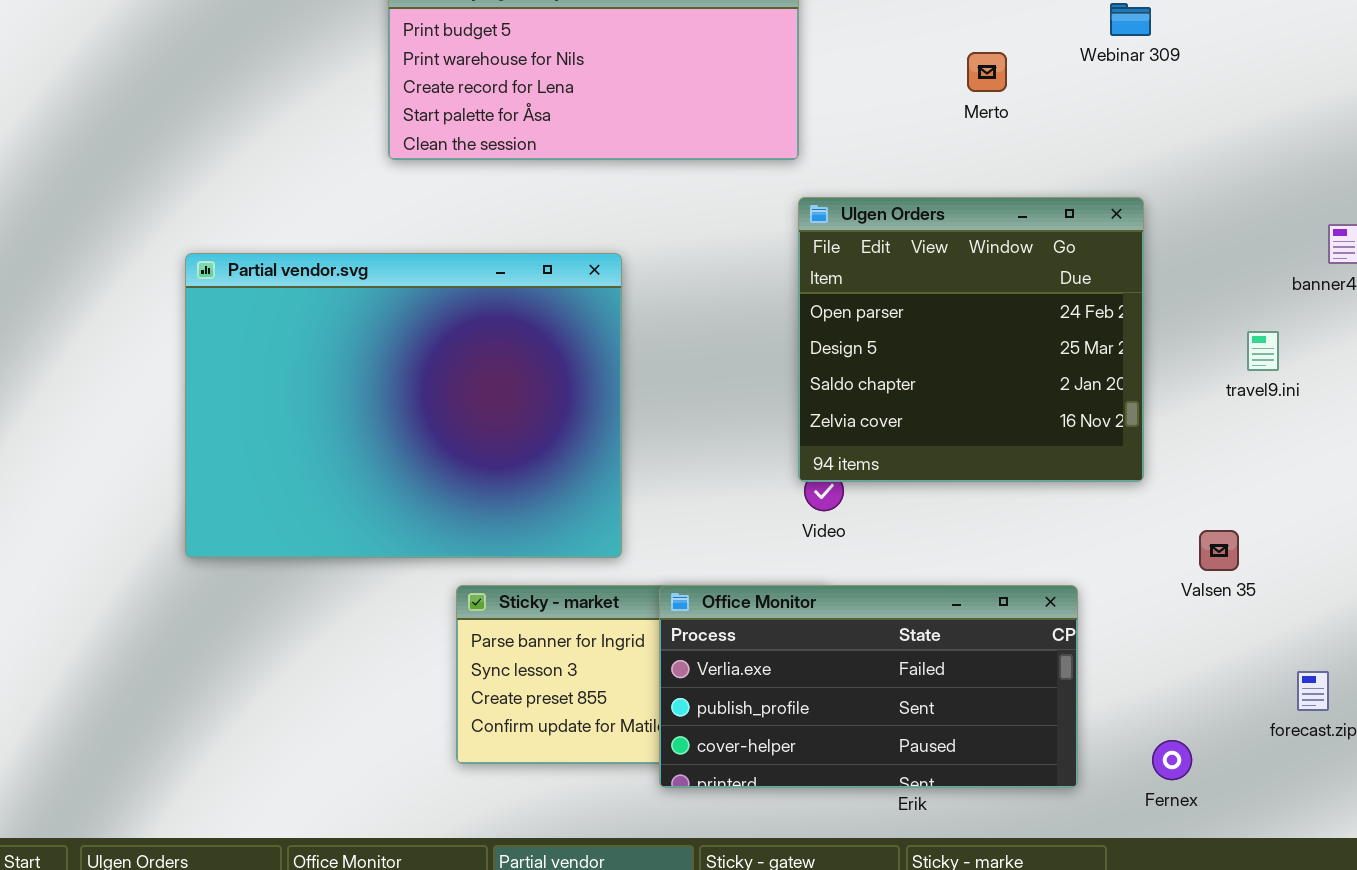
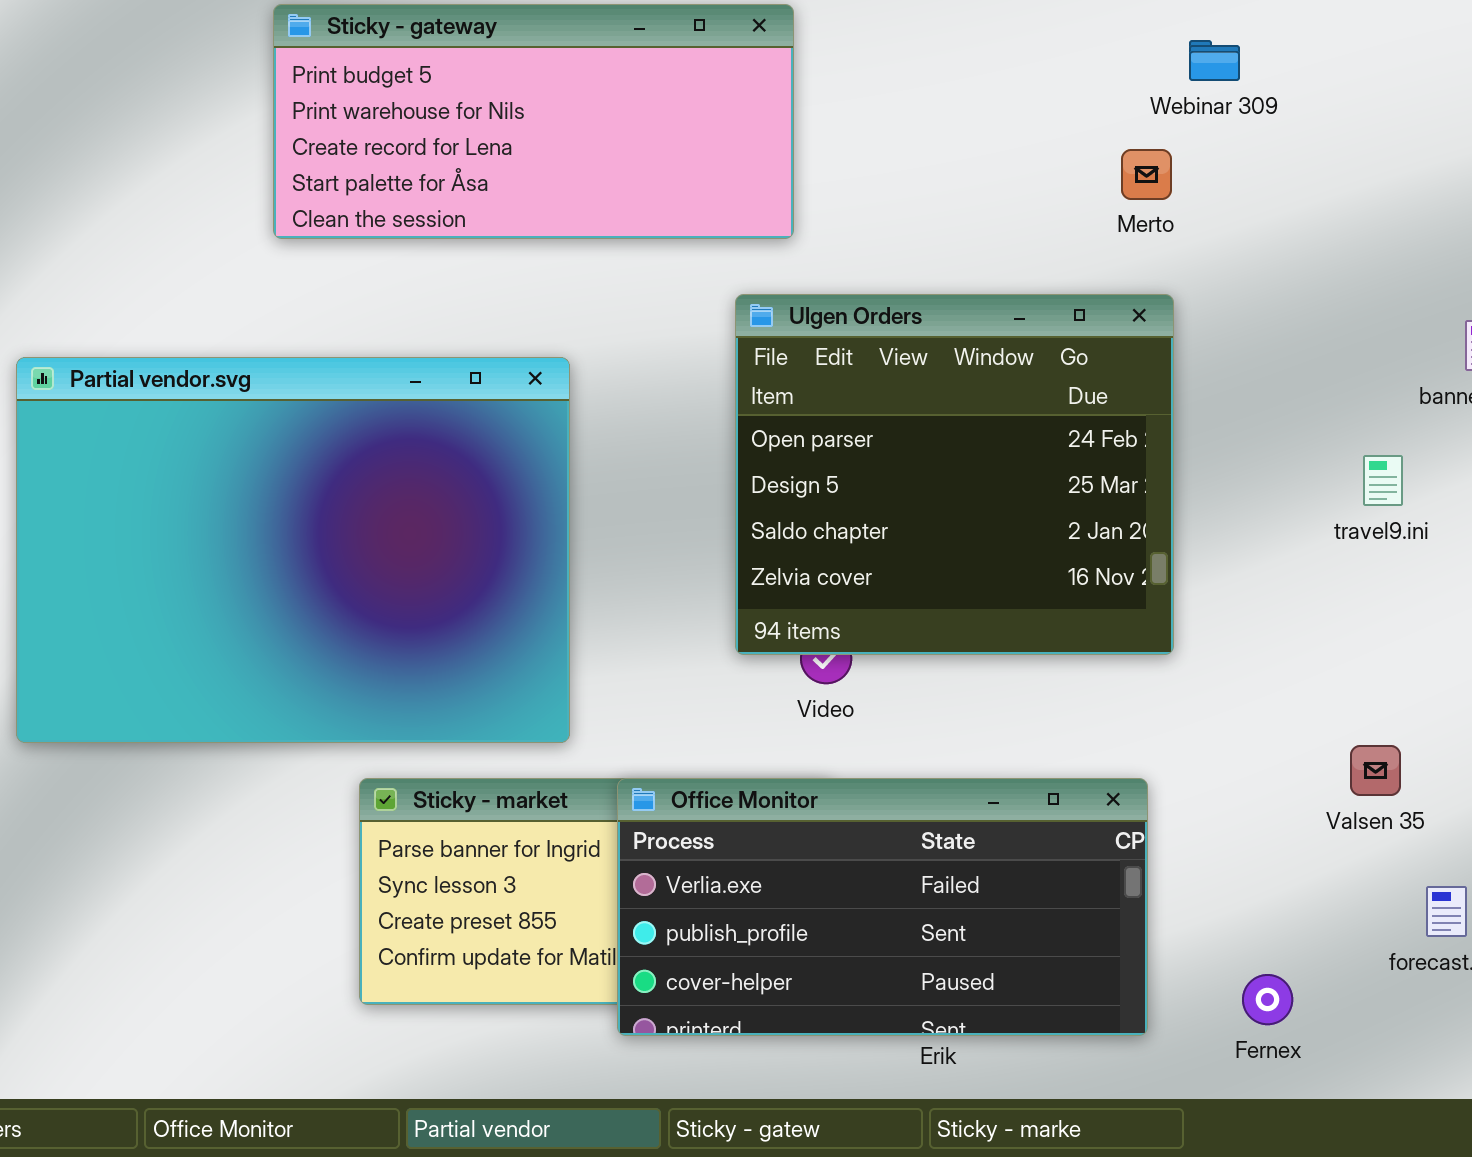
Merto: [967,52,1007,92] -> [1121,149,1172,200], moved
Ulgen Orders: [798,197,1144,482] -> [735,294,1174,655], moved
Valsen 35: [1199,530,1239,571] -> [1350,745,1401,796], moved

